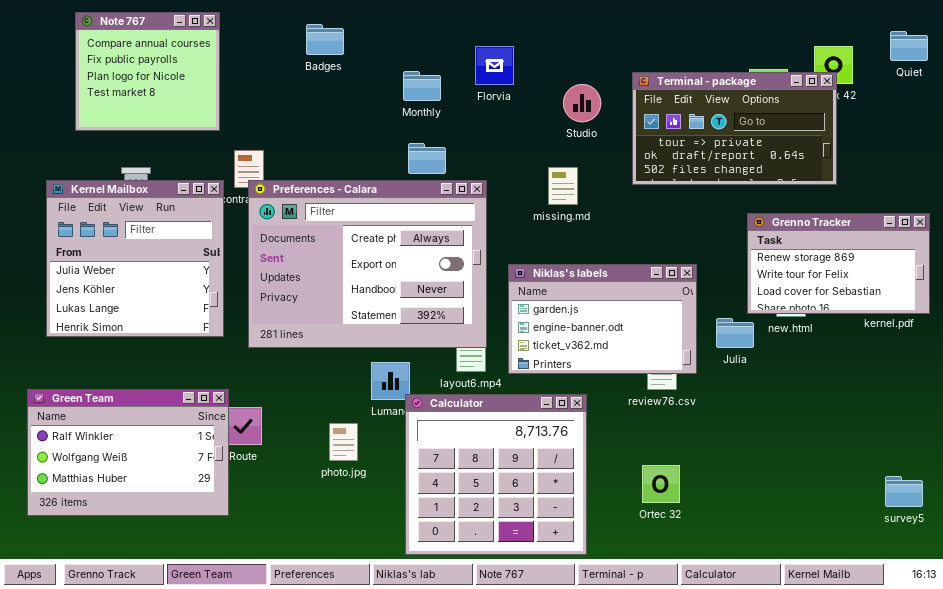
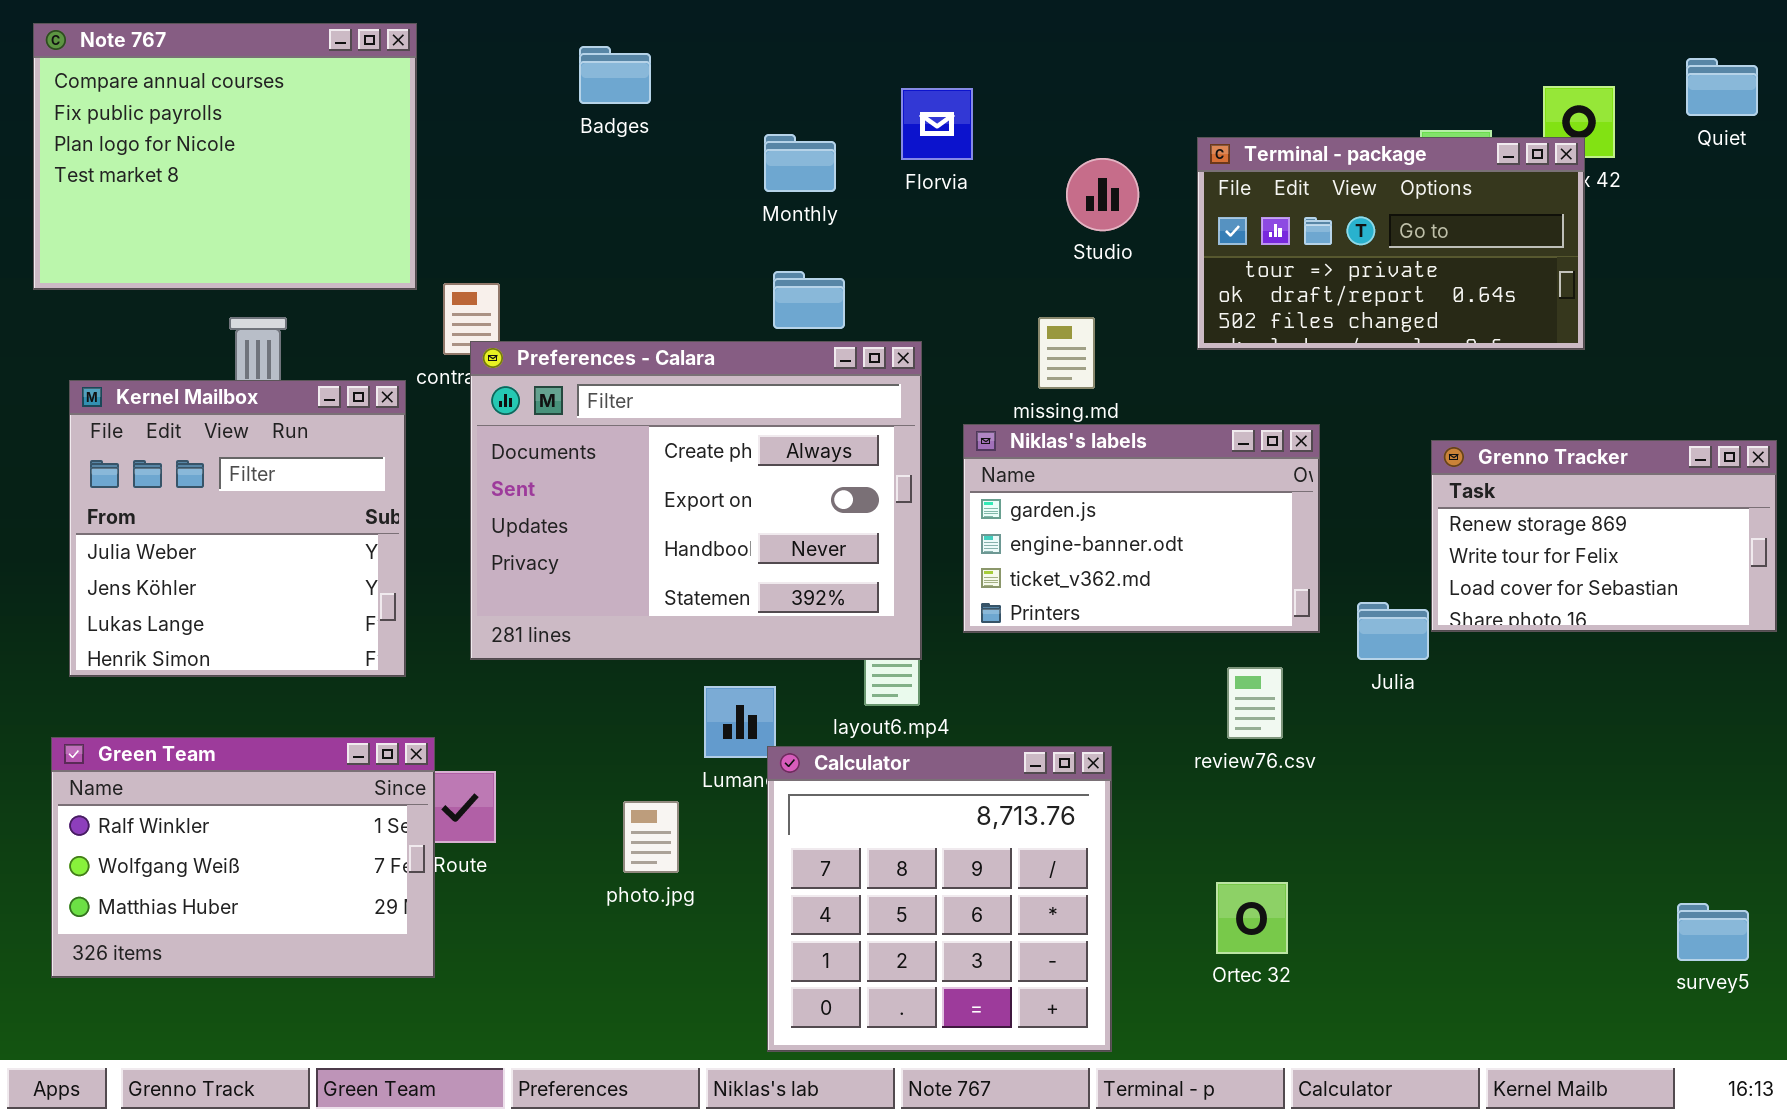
Note 767: [75,12,220,131] -> [33,23,417,290], resized
Kernel Mailbox: [46,180,224,337] -> [69,380,406,677], moved
Grenno Tracker: [747,213,930,314] -> [1431,440,1777,632], moved
Niklas's labels: [508,264,697,374] -> [963,424,1320,633], moved

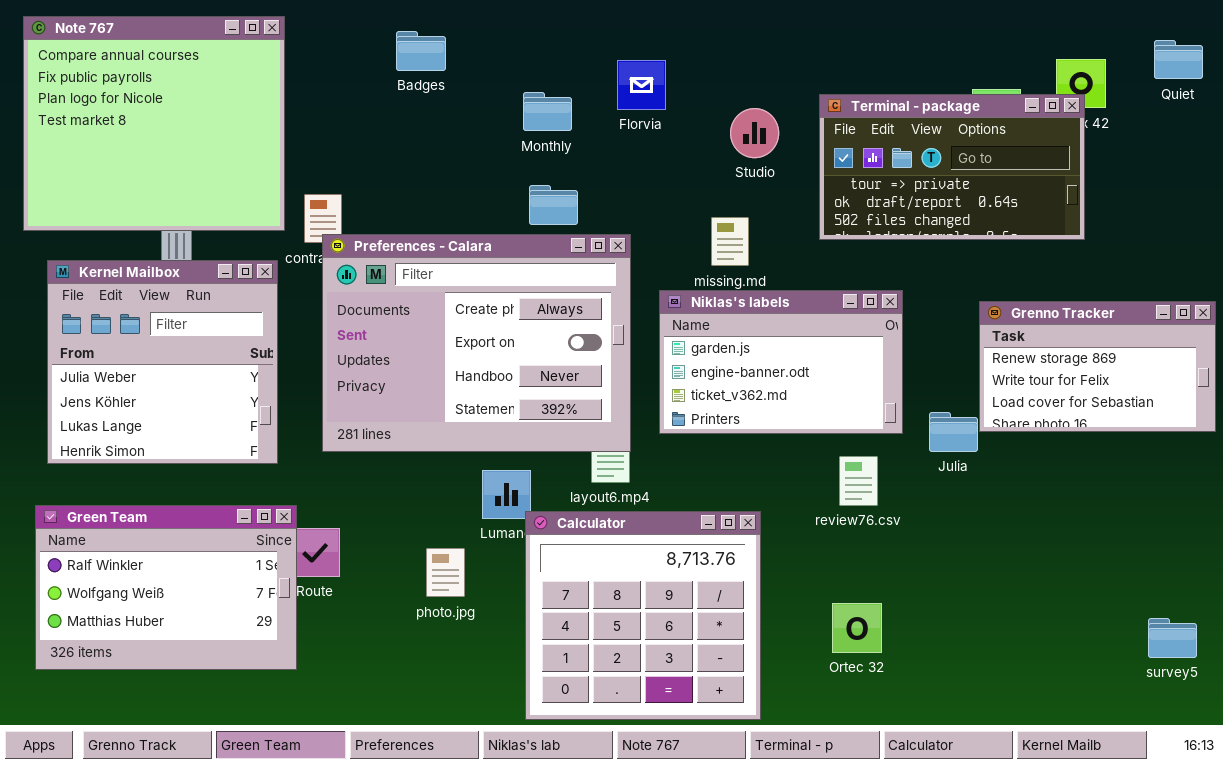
Note 767: [33,23,417,290] -> [23,16,285,231], resized

